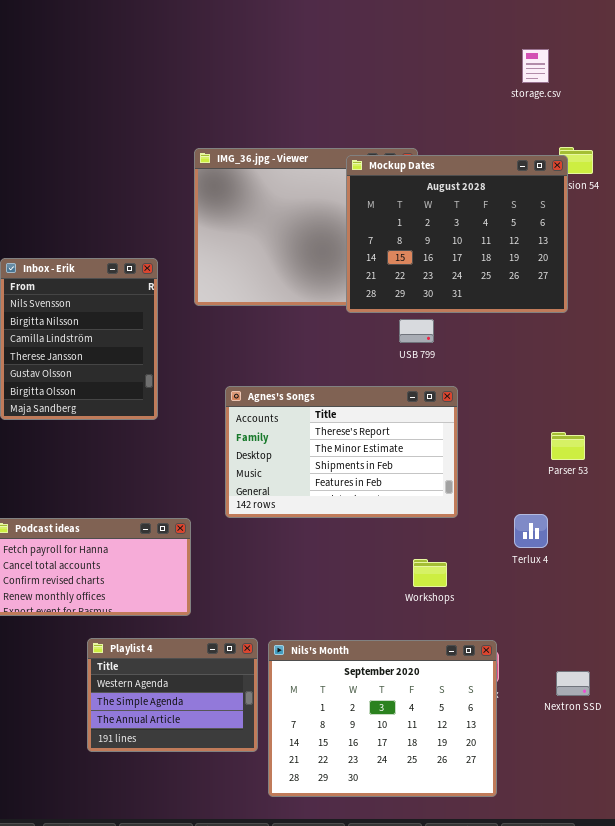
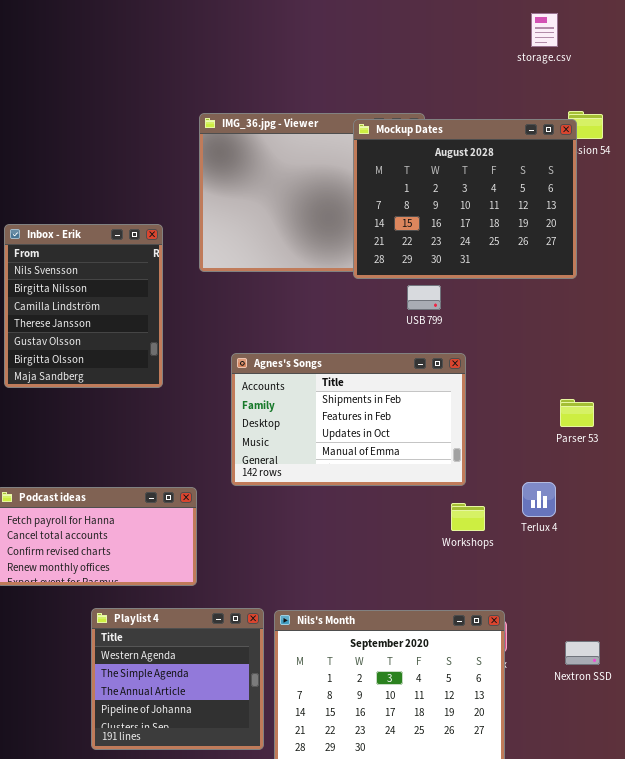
Agnes's Songs: [225,386,458,518] -> [231,353,466,486], scrolled down 2 rows
Workshops: [413,559,447,587] -> [451,503,485,531], moved
Playlist 4: [87,638,258,752] -> [91,608,264,750], resized

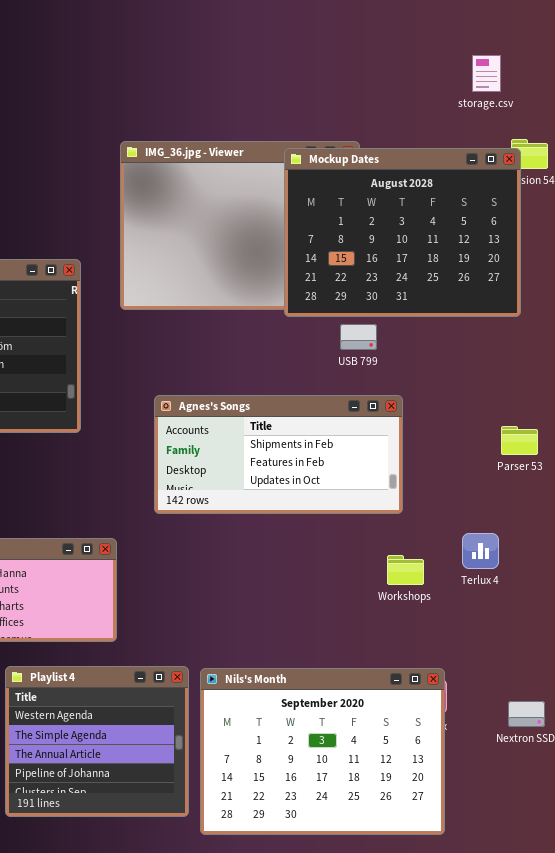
storage.csv: [531,13,558,47] -> [472,55,501,92], moved
Agnes's Songs: [231,353,466,486] -> [154,395,403,514], resized
Parser 53: [560,399,594,427] -> [501,426,538,455], moved

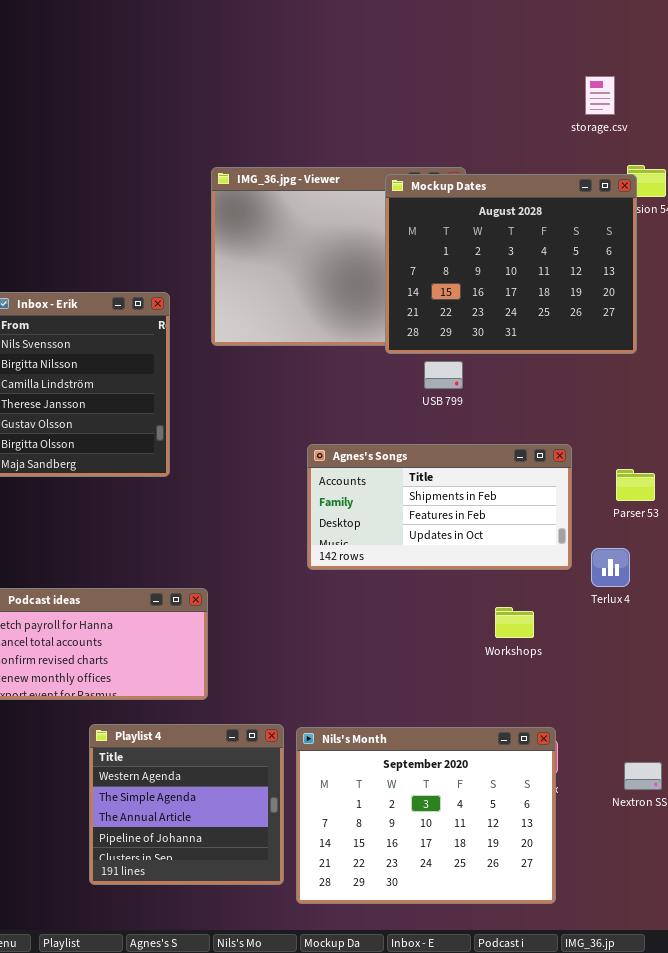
USB 799: [340,324,377,350] -> [424,361,463,389], moved
Agnes's Songs: [154,395,403,514] -> [307,444,572,570], moved
Terlux 4: [462,533,499,569] -> [591,548,630,587], moved

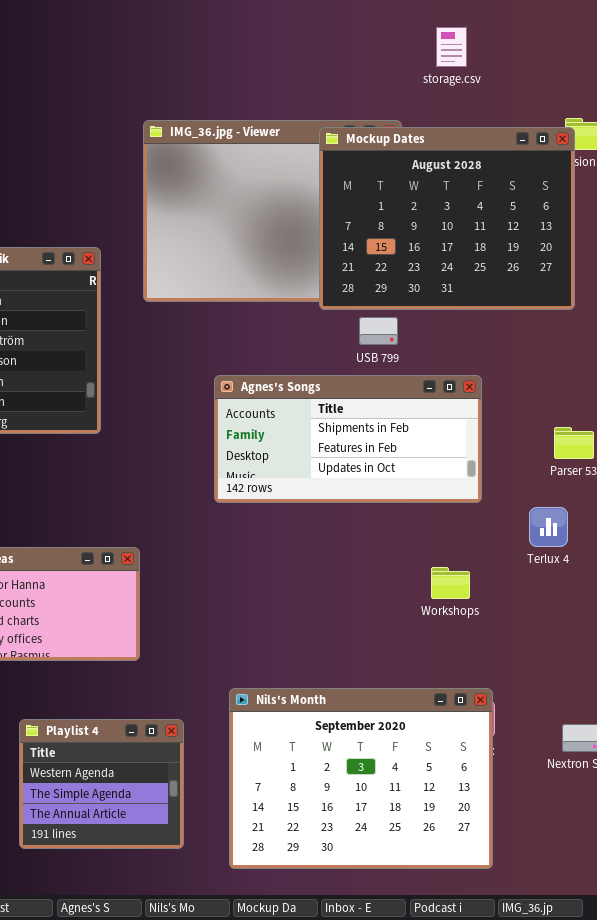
storage.csv: [585,76,615,115] -> [436,27,467,67], moved
Agnes's Songs: [307,444,572,570] -> [214,375,482,503], moved
Playlist 4: [89,724,284,885] -> [19,719,184,849], resized

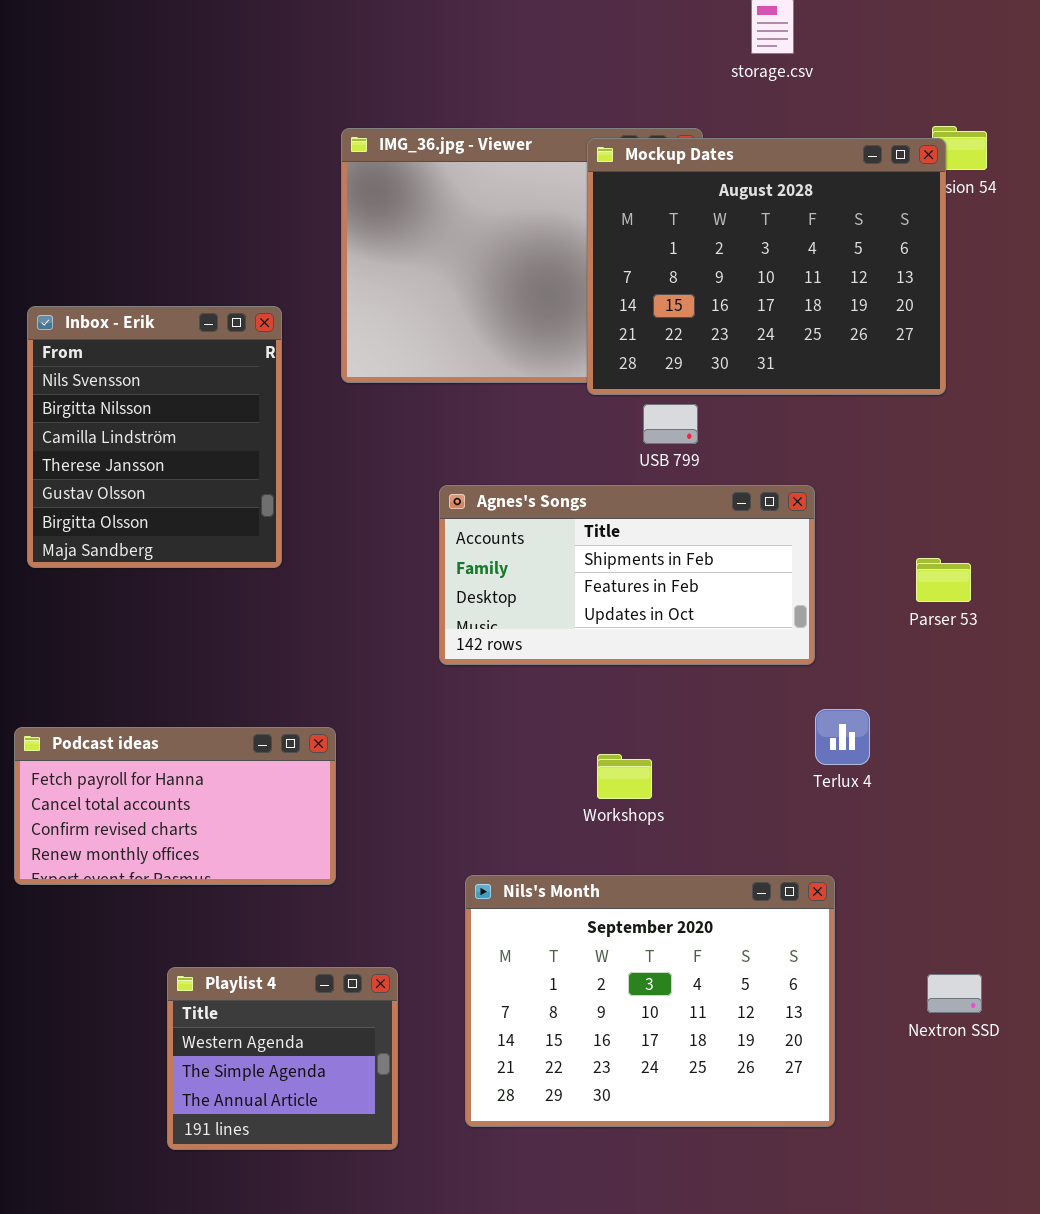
Terlux 4: [529,507,568,547] -> [815,709,870,765], moved
Workshops: [431,567,470,599] -> [597,754,652,799], moved
Nils's Month: [229,688,493,869] -> [465,875,835,1127], moved

